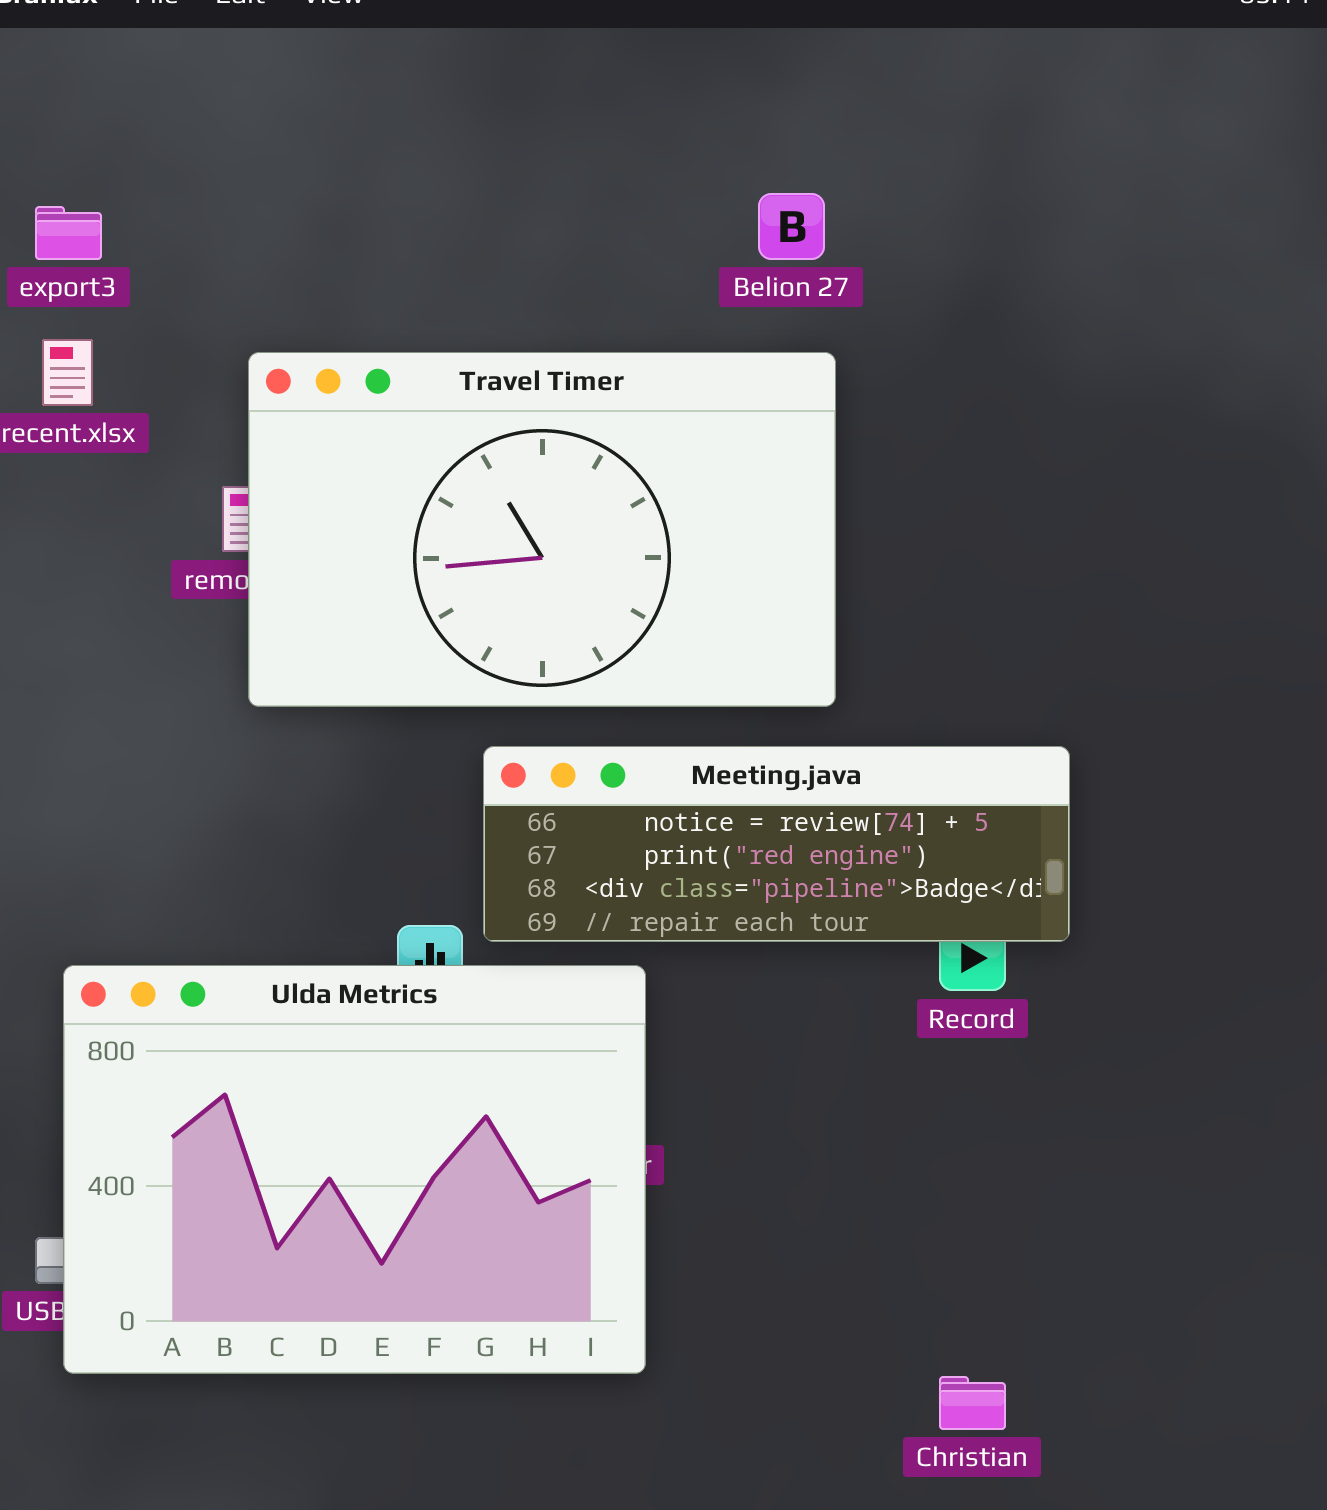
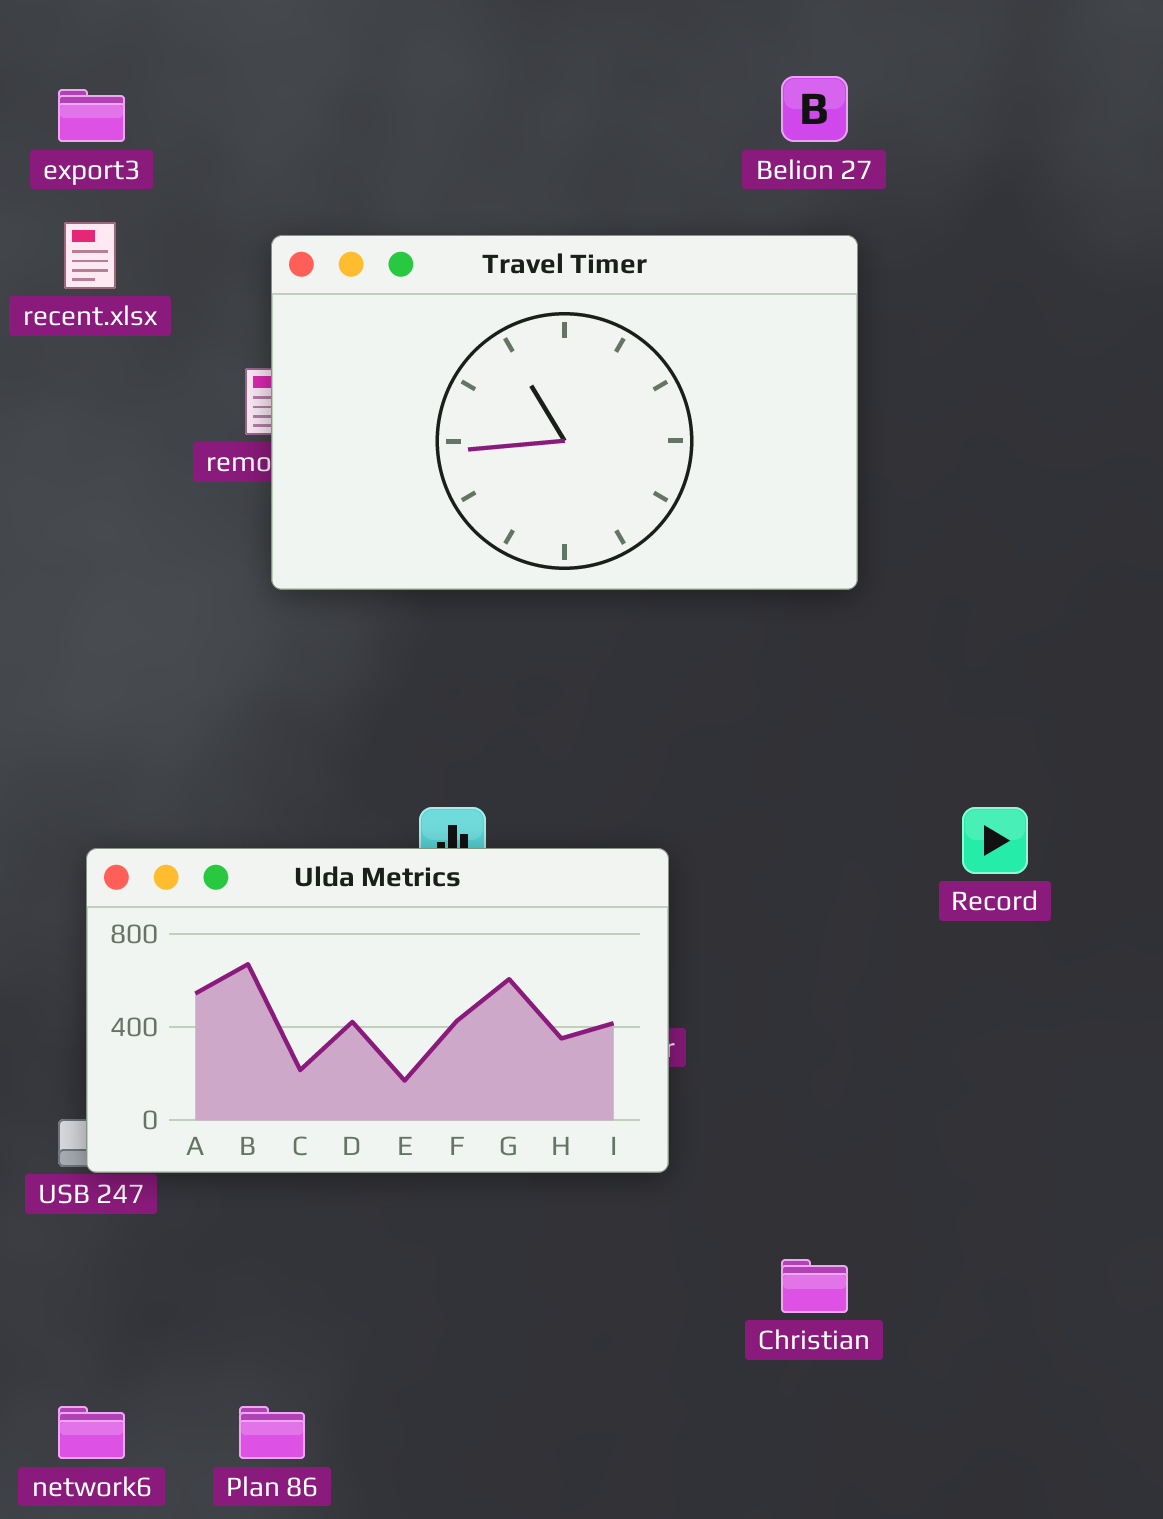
Meeting.java: [483,746,1070,942] -> none, closed
Ulda Metrics: [63,965,646,1374] -> [86,848,669,1173], resized
Christian: [939,1376,1006,1430] -> [781,1259,848,1313], moved

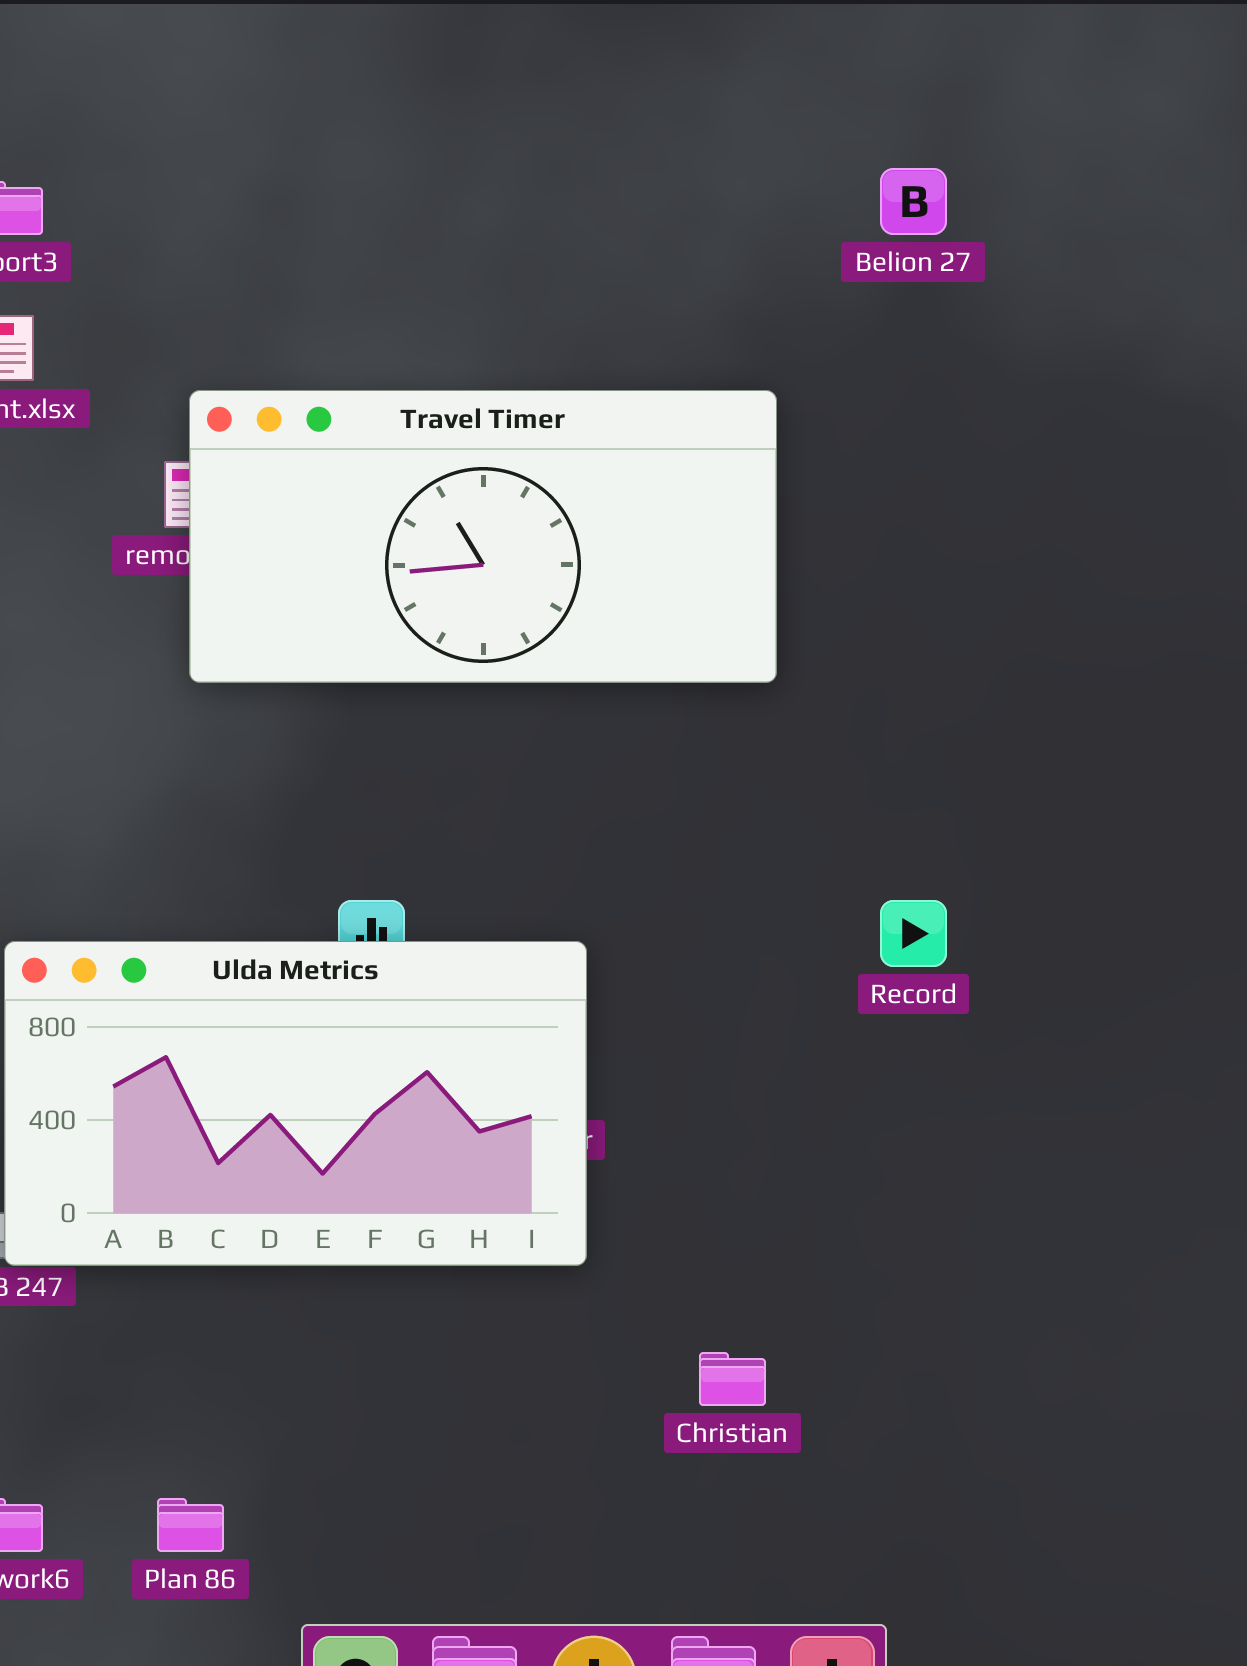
Belion 27: [781,76,848,142] -> [880,168,947,235], moved
Travel Timer: [271,235,858,590] -> [189,390,777,683], resized

